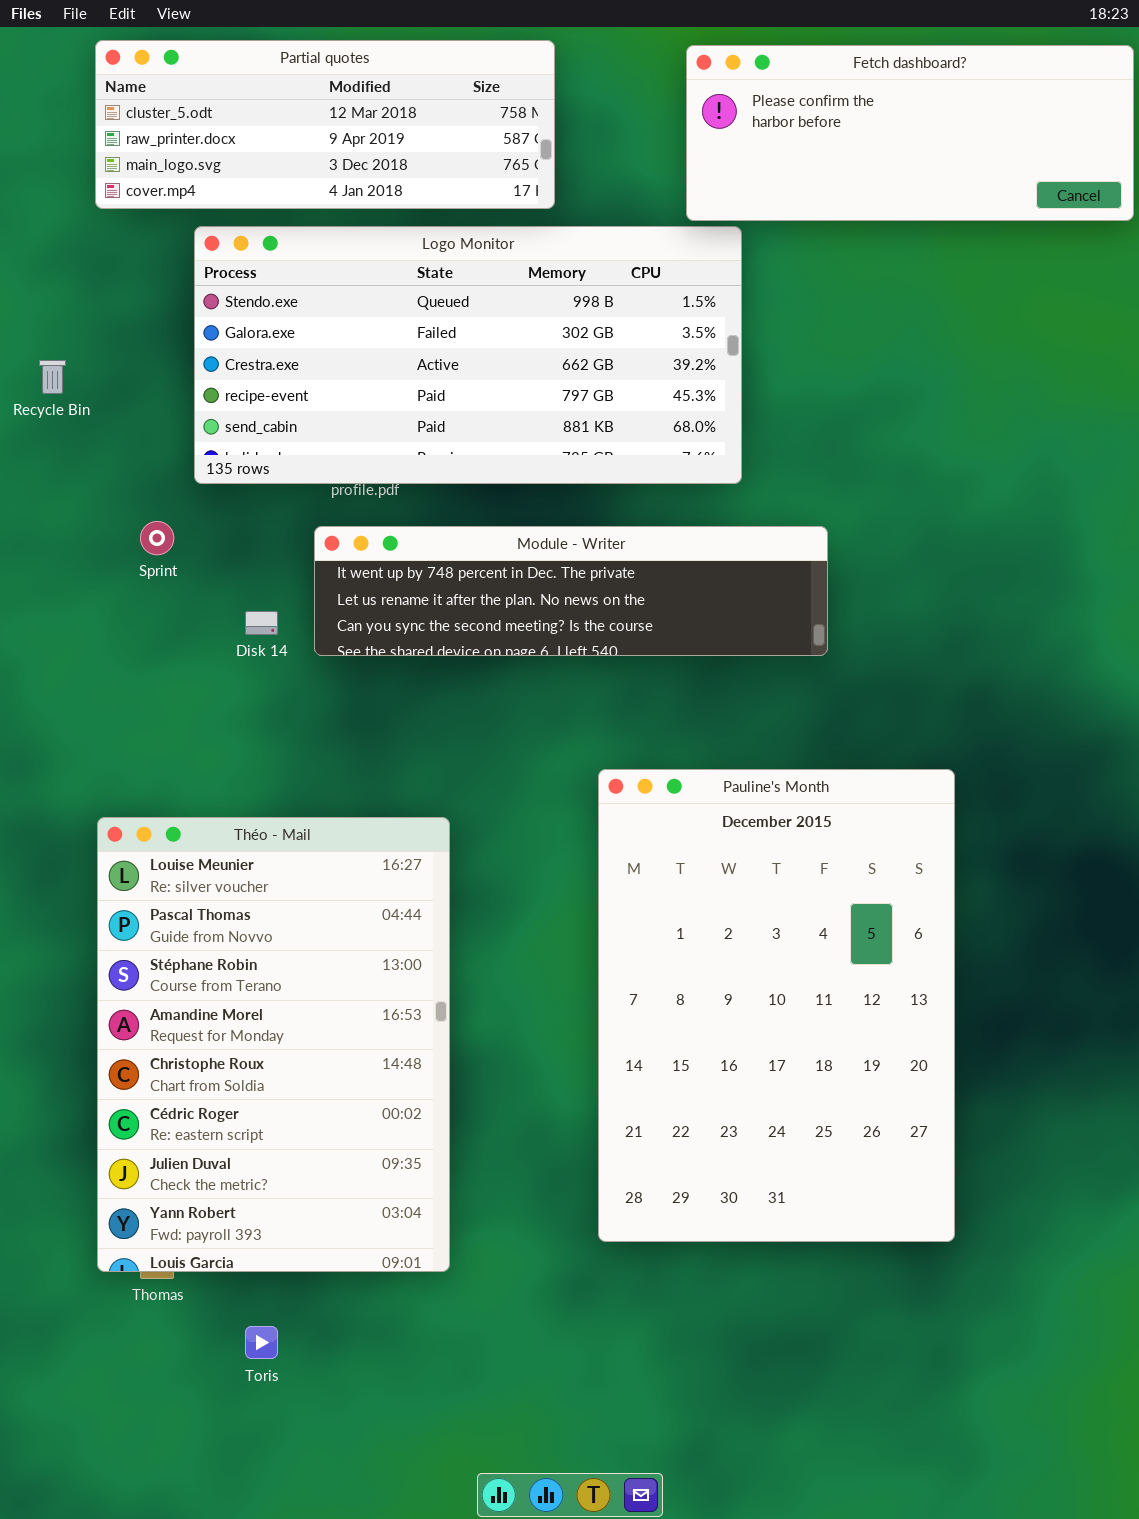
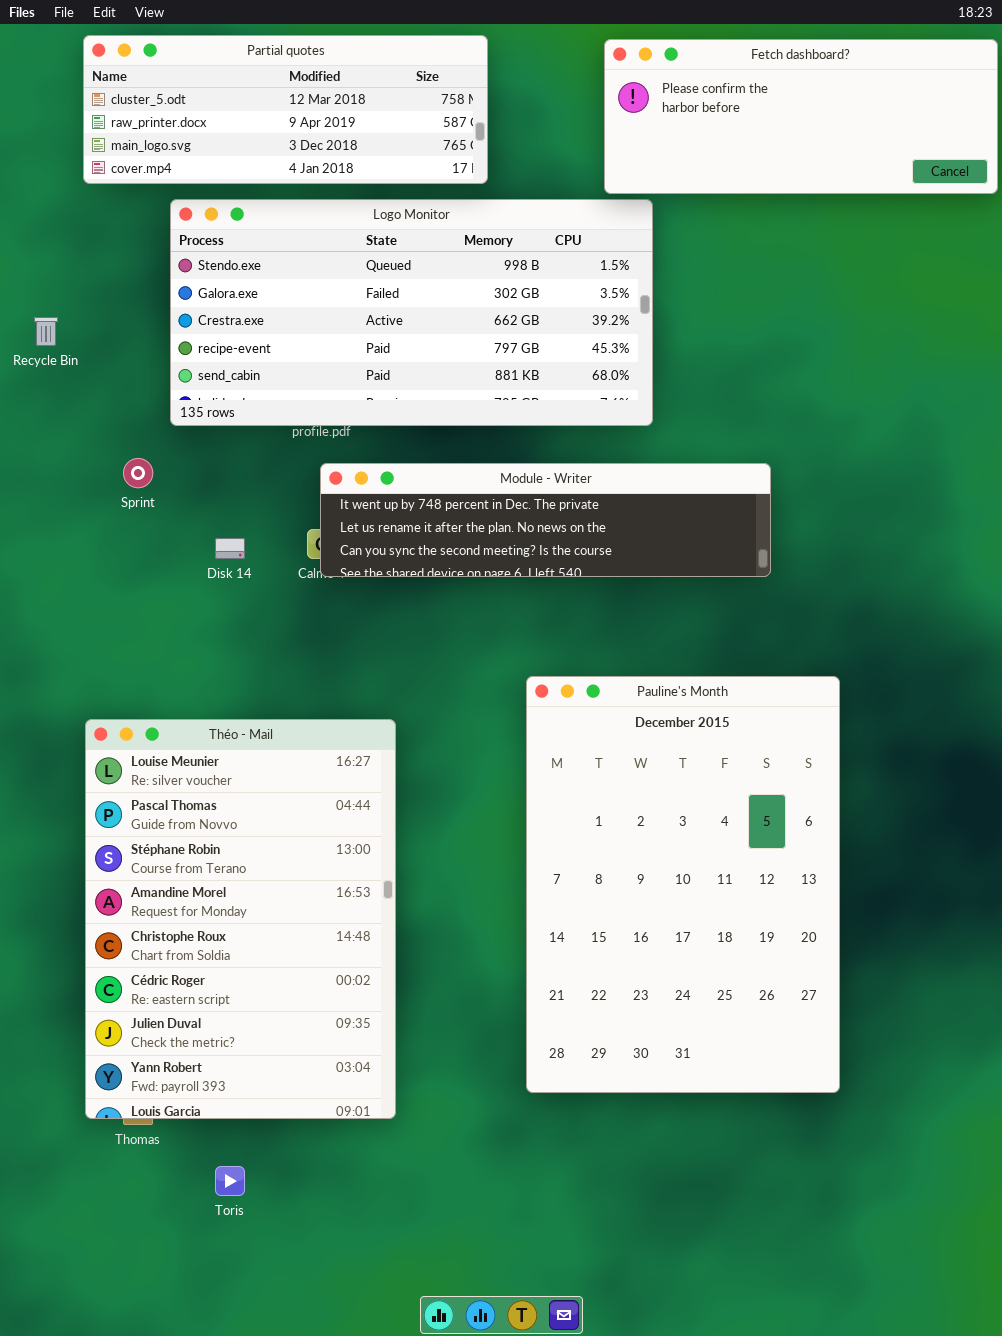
Module - Writer: [314,526,828,656] -> [320,463,771,577], moved

